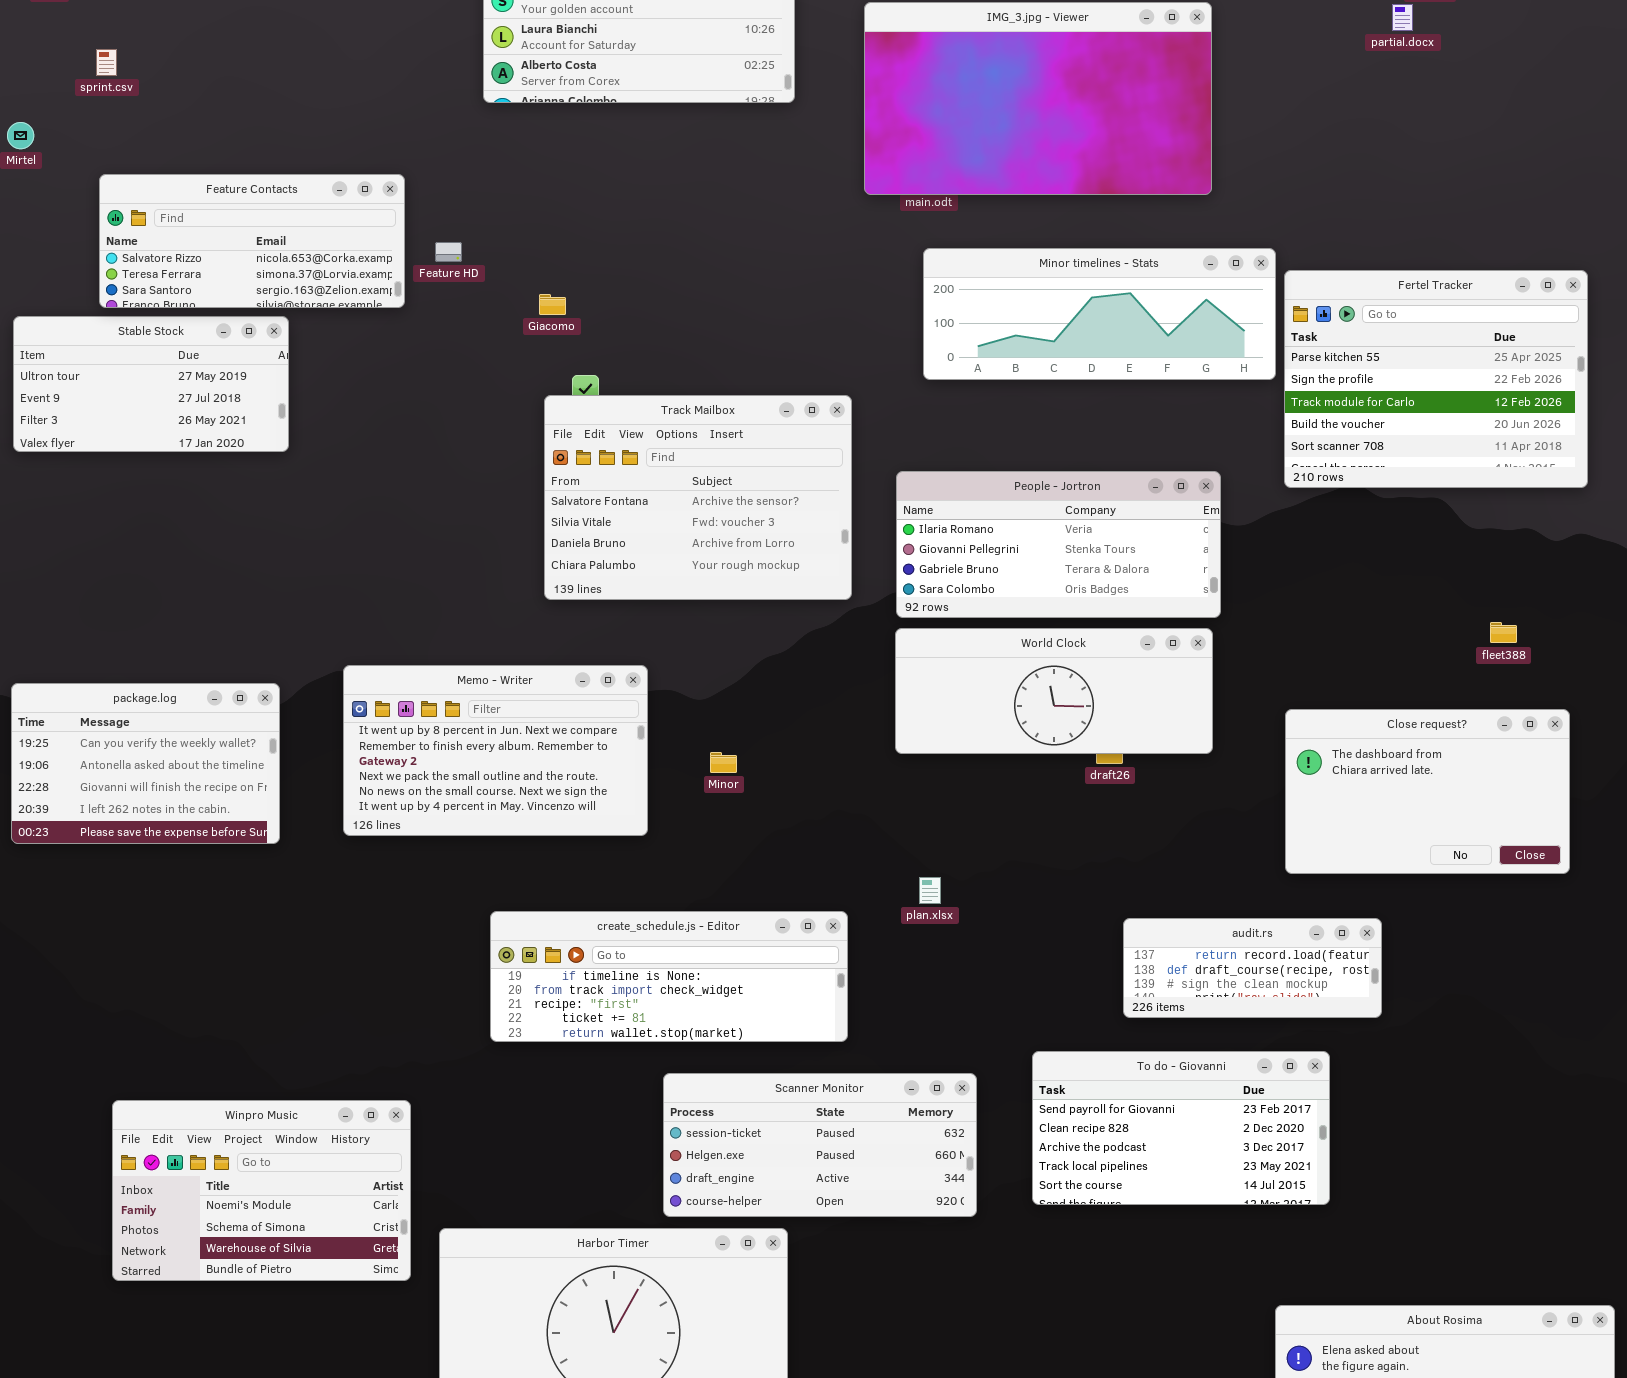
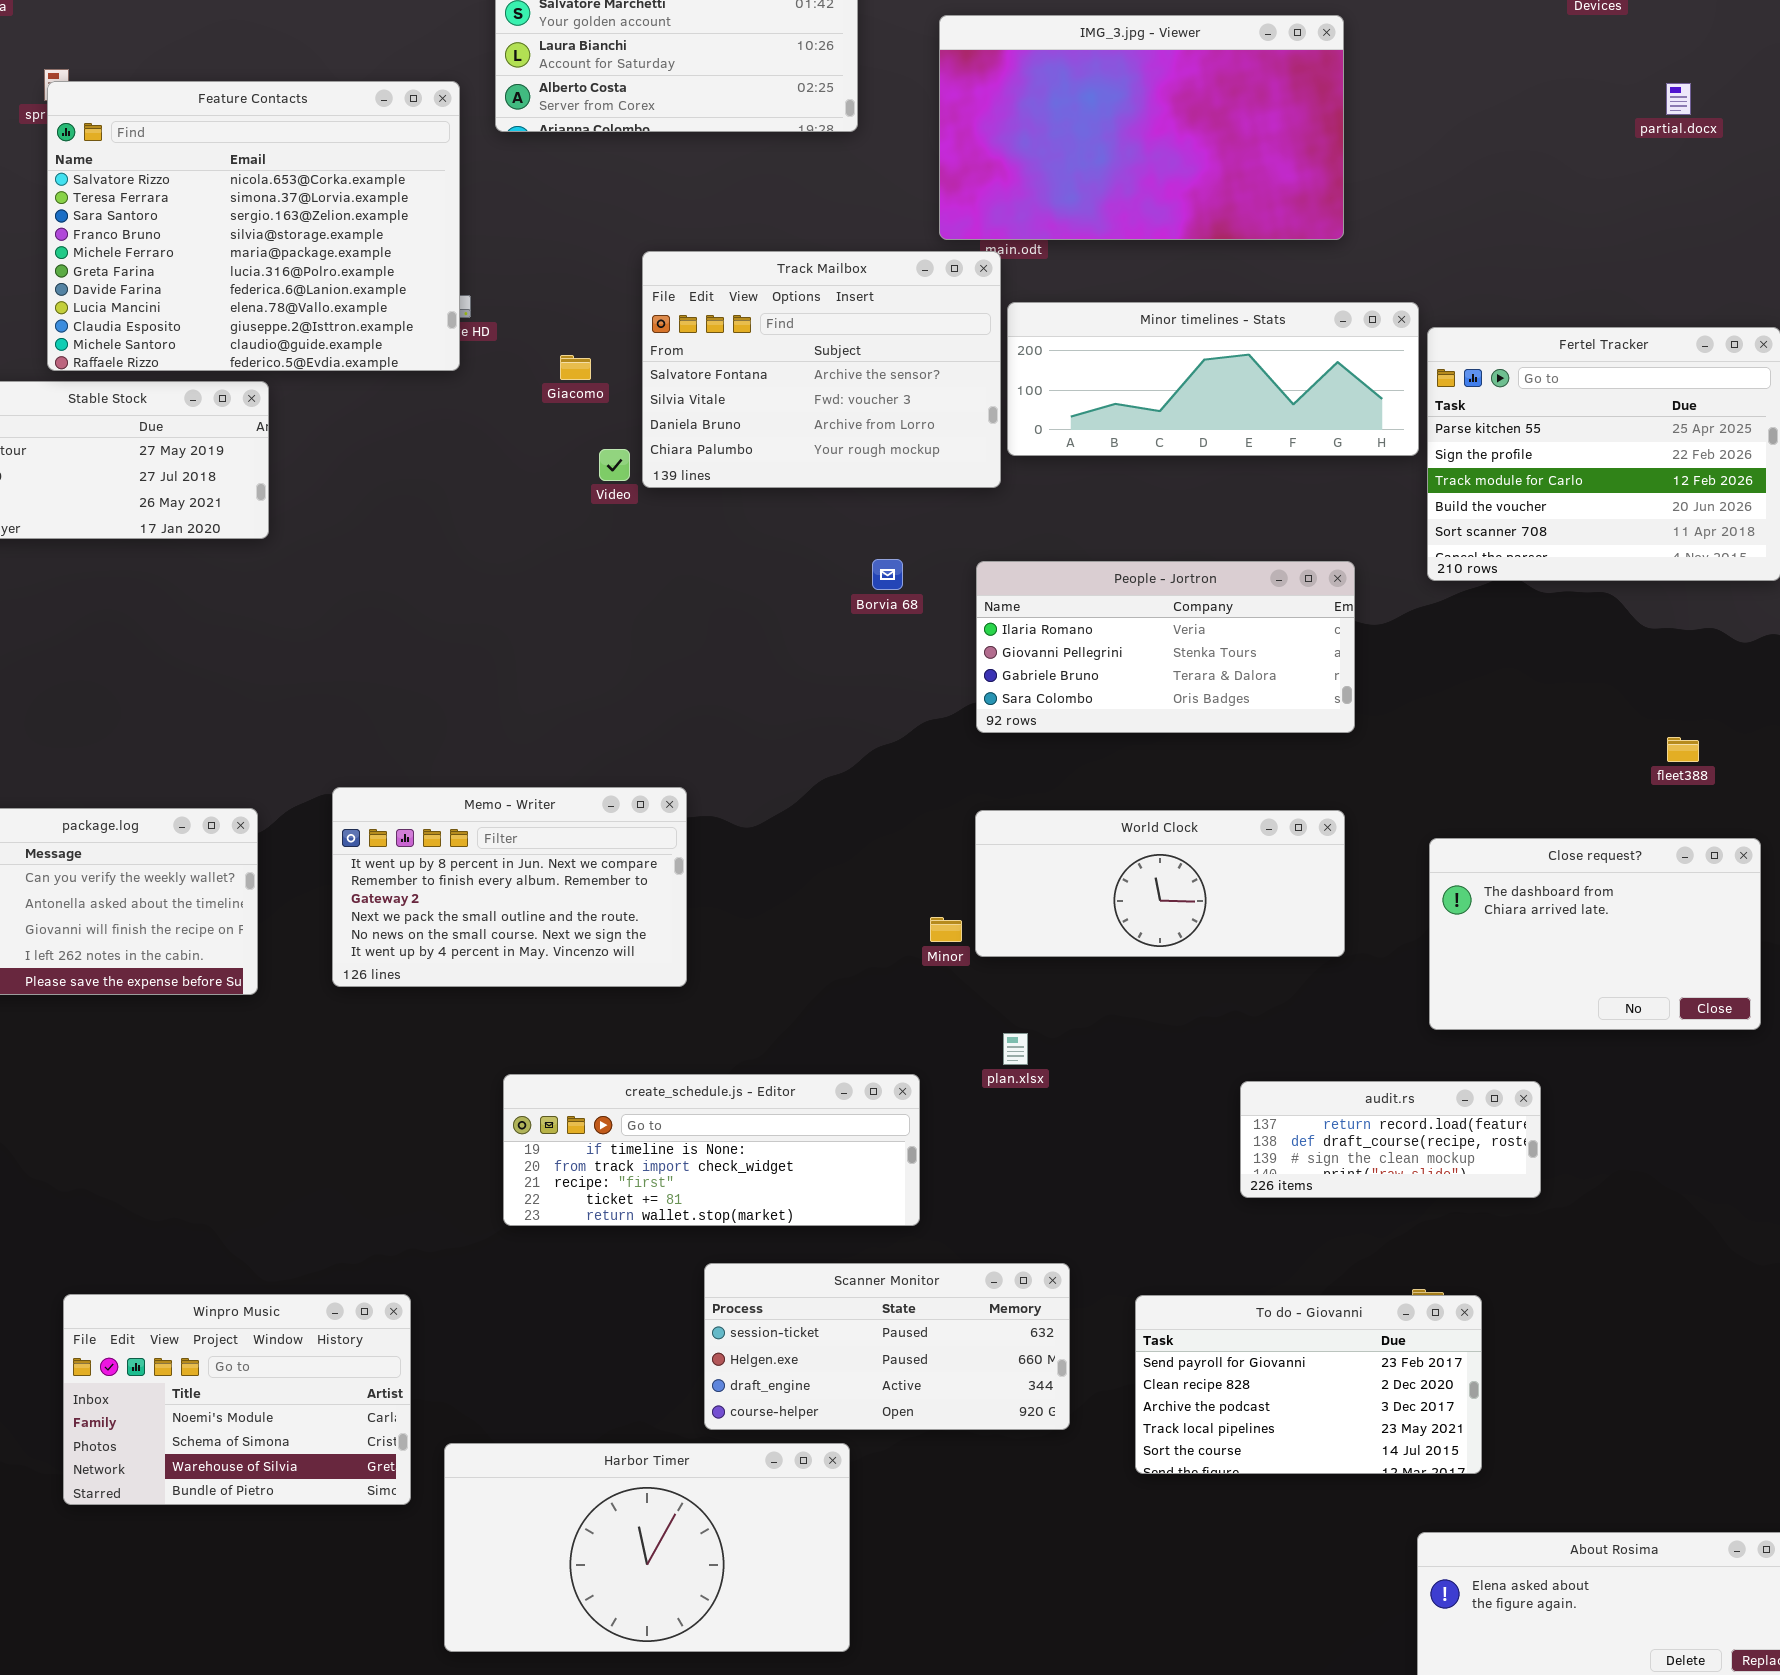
partial.docx: [1392,4,1413,31] -> [1666,83,1691,115], moved
Feature Contacts: [99,174,405,308] -> [47,81,460,371], resized
Track Mailbox: [544,395,852,600] -> [642,251,1001,488], moved
World Clock: [895,628,1213,754] -> [975,810,1345,957], moved
Minor: [710,752,737,773] -> [930,917,962,942], moved
To do - Giovanni: [1032,1051,1330,1205] -> [1135,1295,1482,1474], moved

